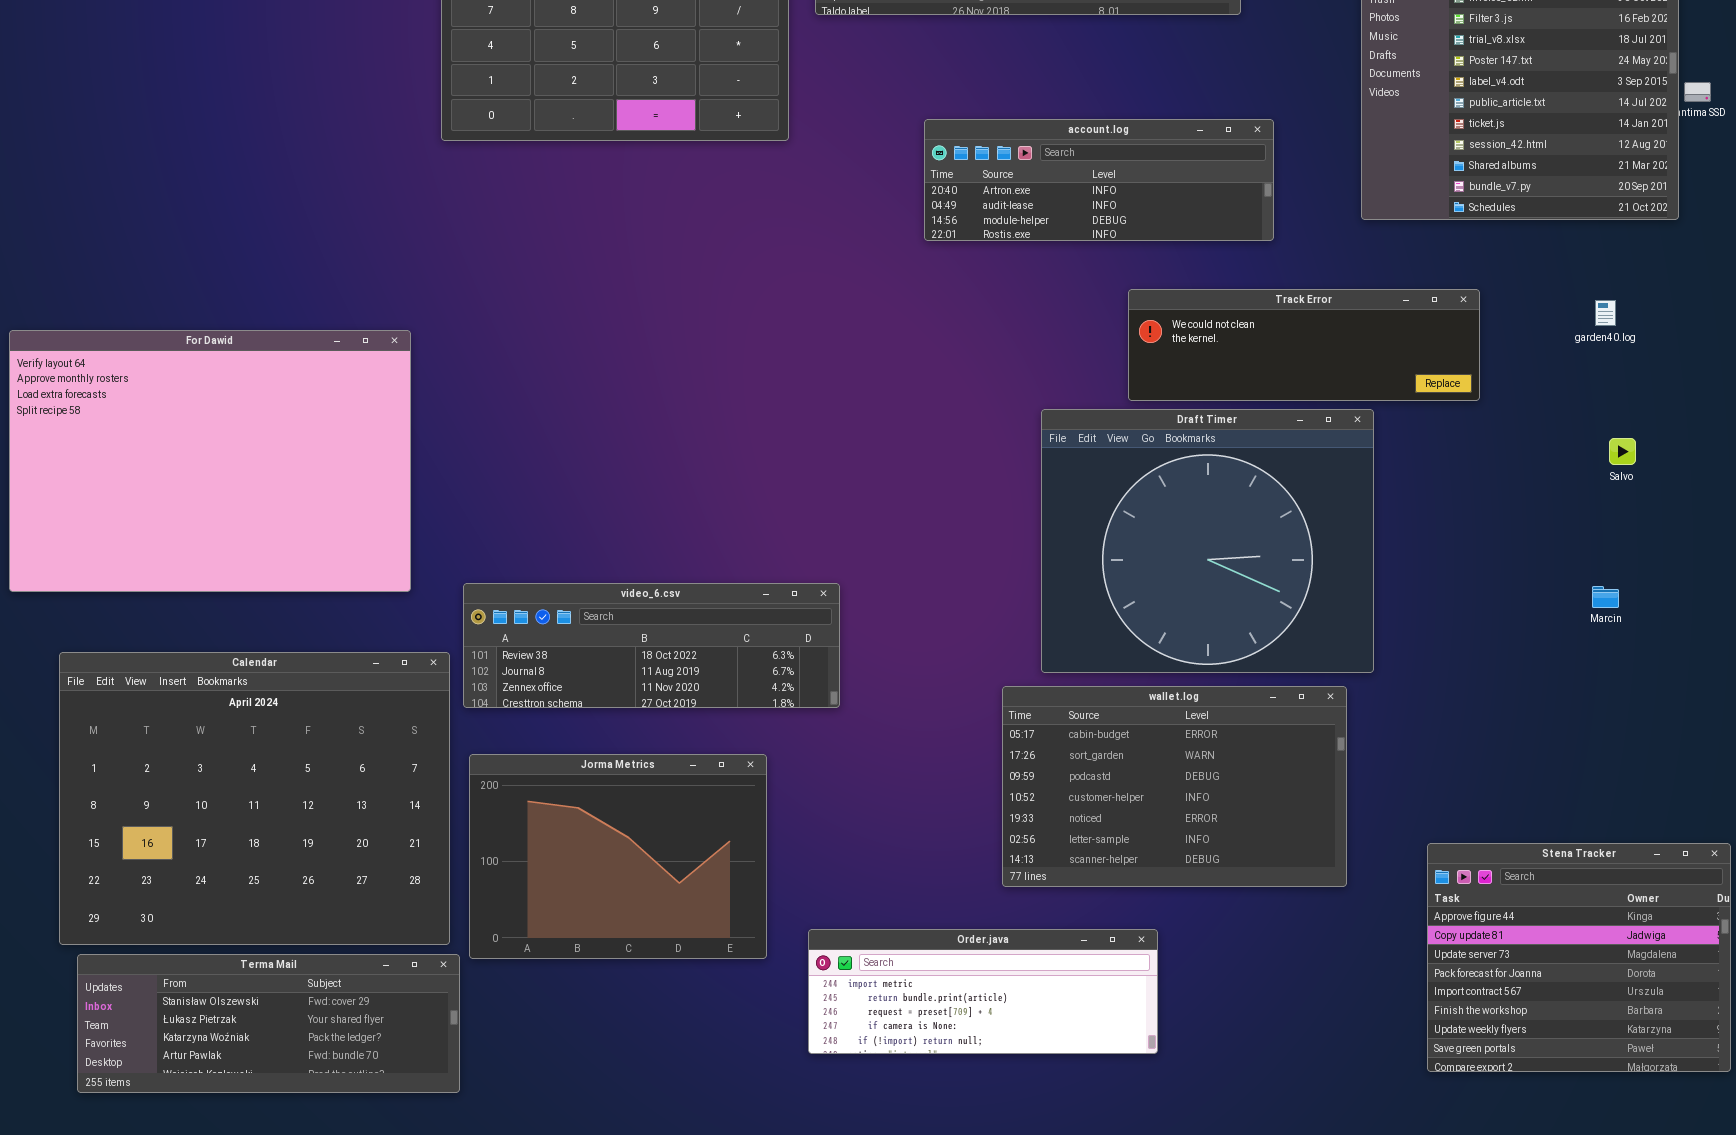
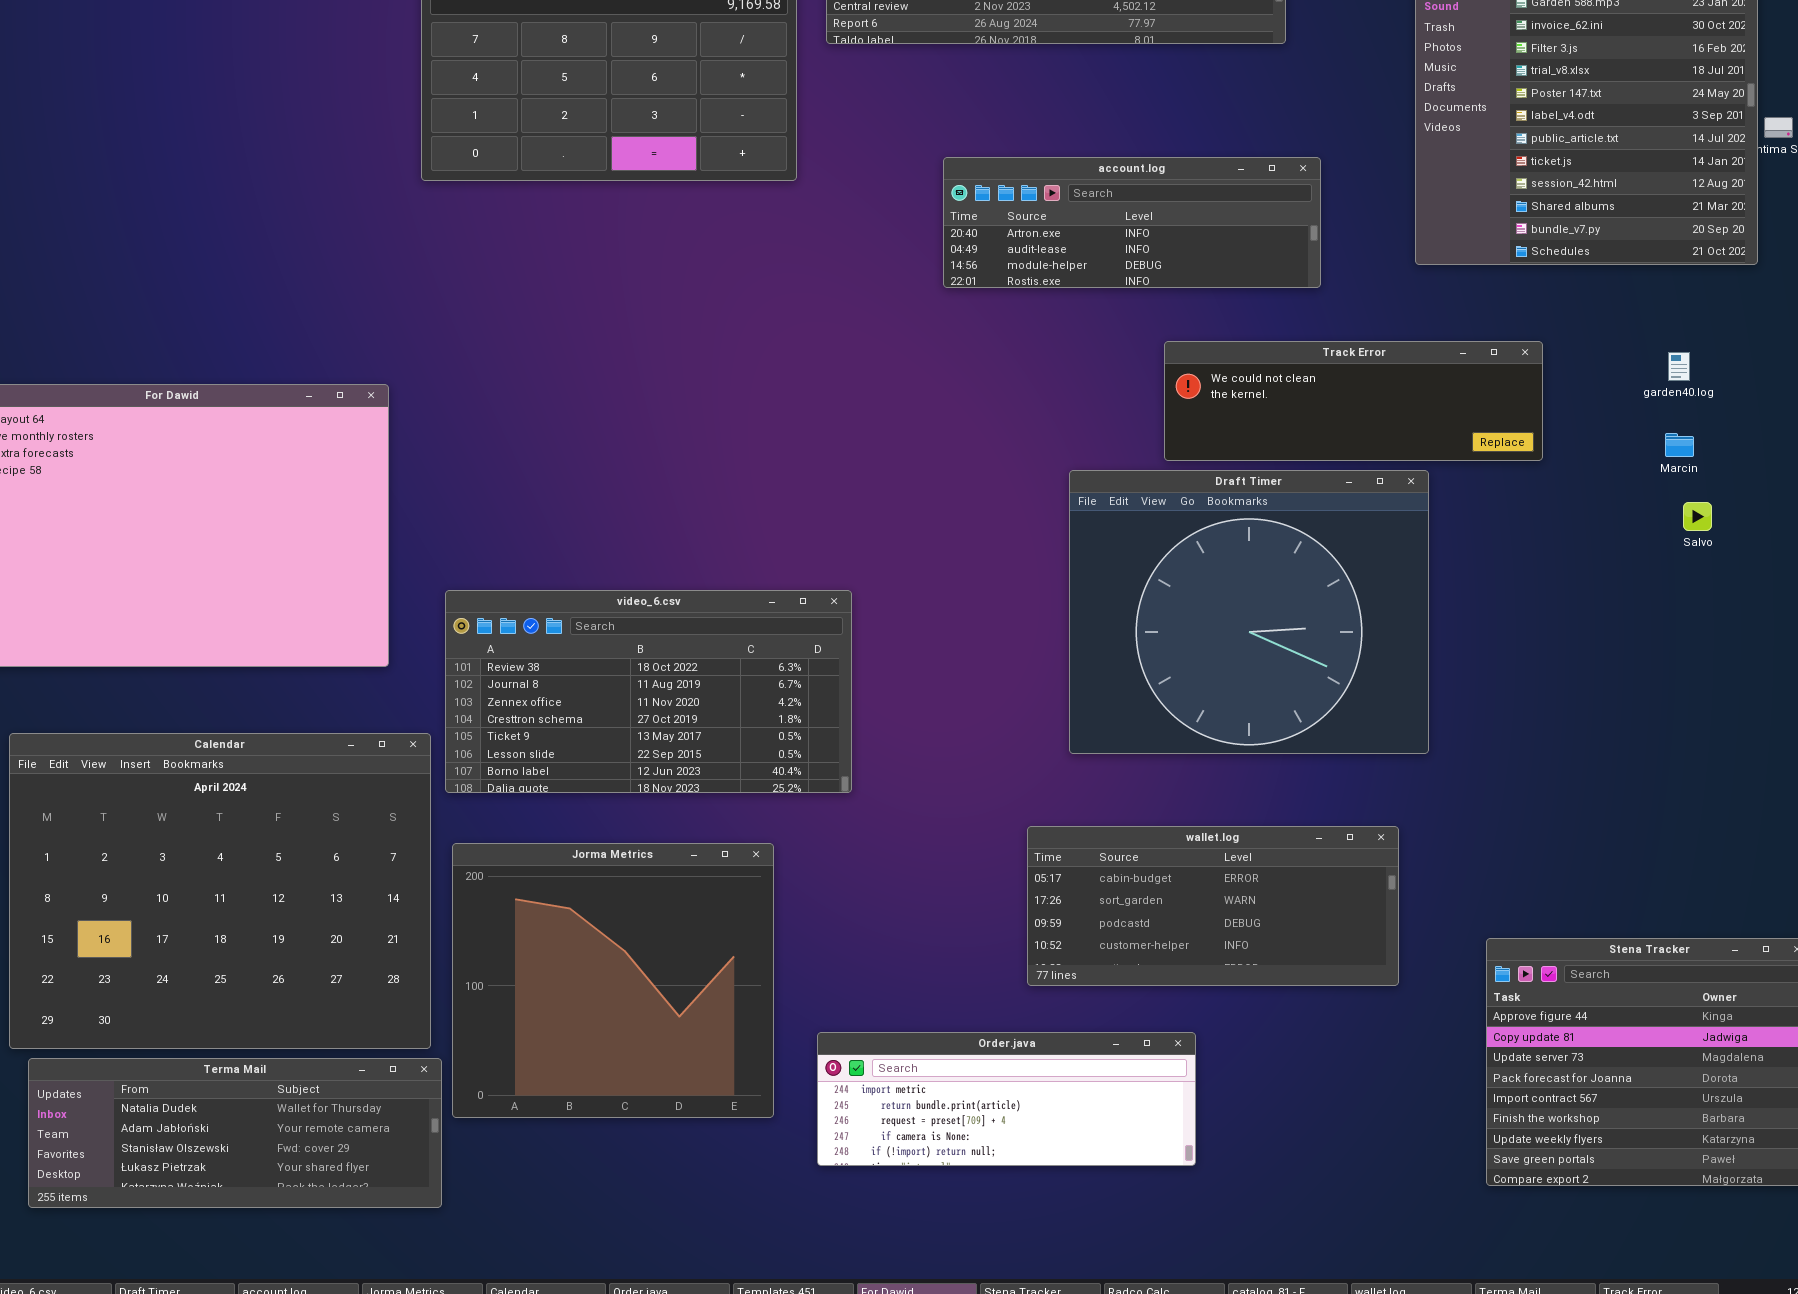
video_6.csv: [463,583,840,708] -> [445,590,852,793], resized
Marcin: [1592,586,1619,608] -> [1665,433,1694,457], moved
wallet.log: [1002,686,1347,887] -> [1027,826,1399,986], resized
Jorma Metrics: [469,754,767,959] -> [452,843,774,1118], resized
Terma Mail: [77,954,460,1093] -> [28,1058,442,1208], scrolled up 2 rows

